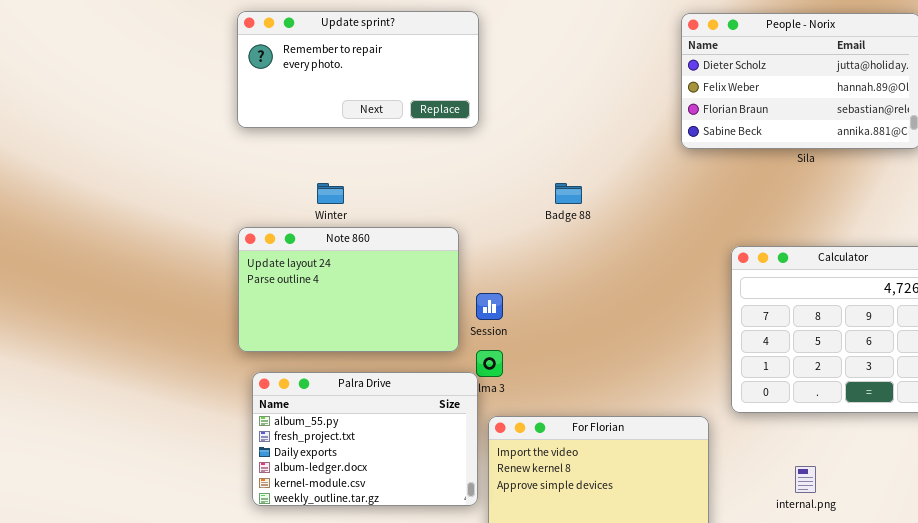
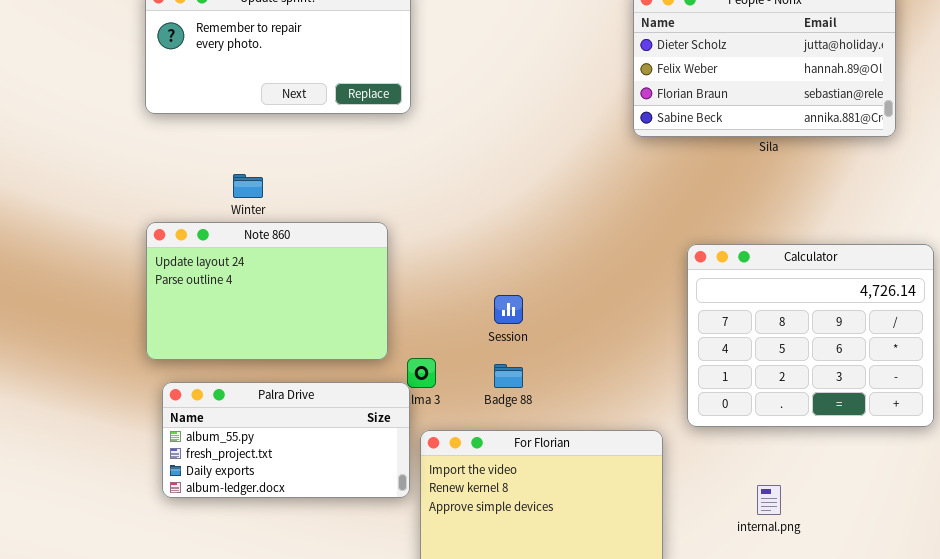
Badge 88: [555,183,582,204] -> [494,364,523,388], moved
Session: [476,293,503,320] -> [494,295,523,324], moved
Palra Drive: [252,372,478,506] -> [162,382,410,498], resized

